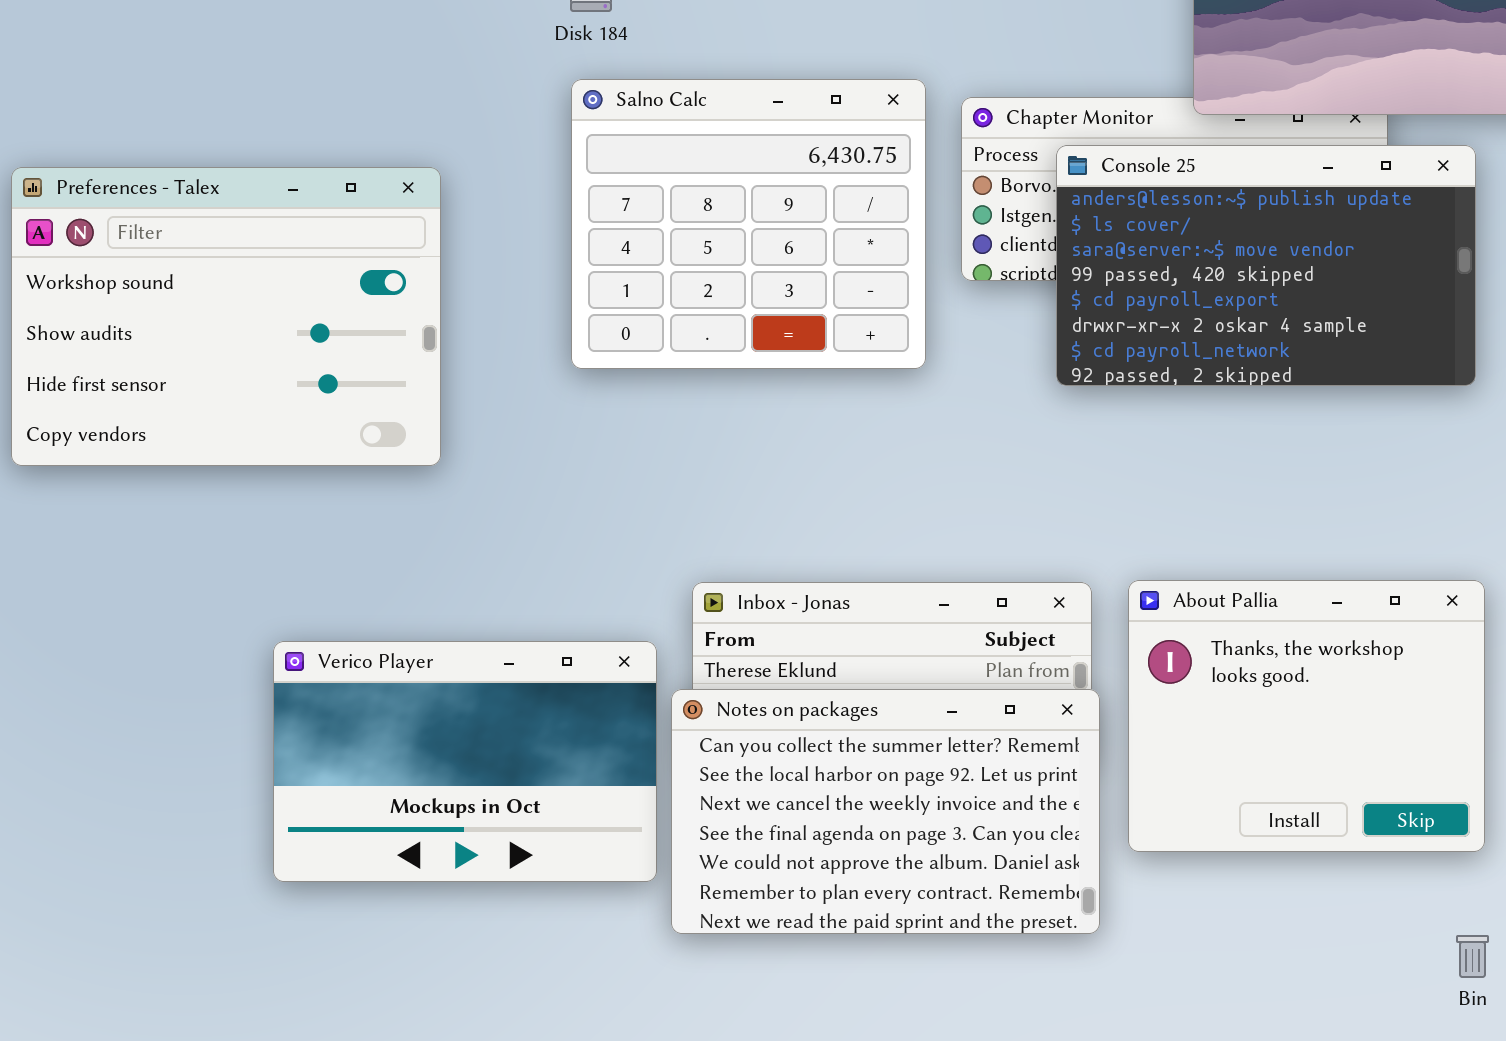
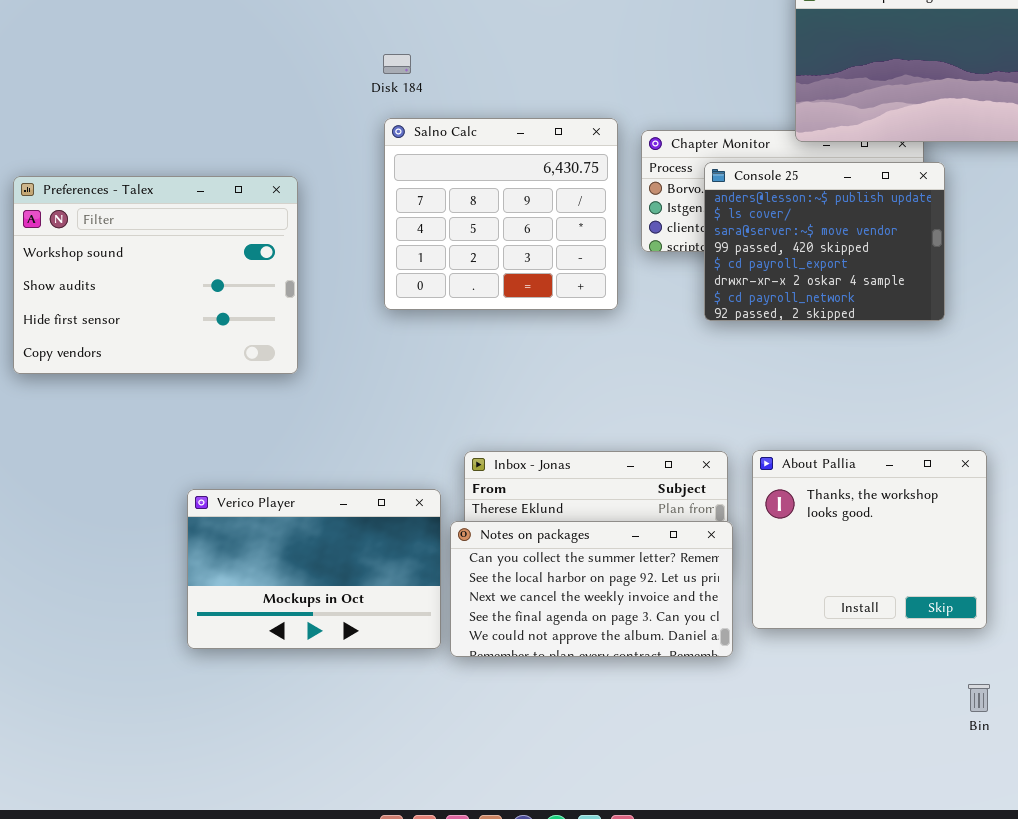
Console 25: [1056,145,1476,386] -> [704,162,945,321], resized
Notes on packages: [671,689,1100,934] -> [450,521,733,657], resized

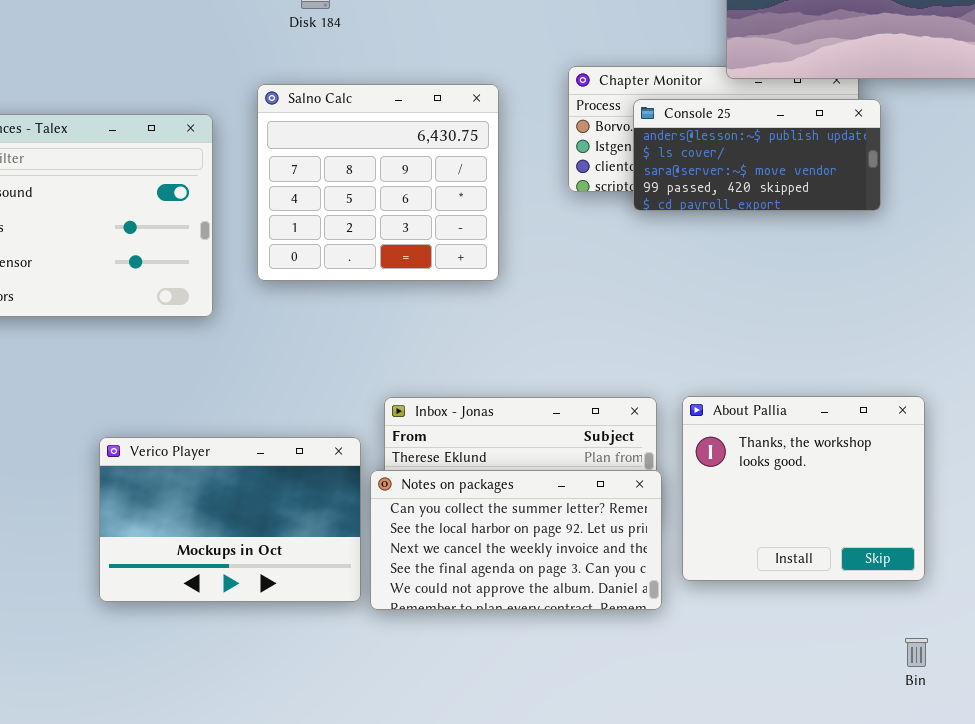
Salno Calc: [384,118,618,310] -> [257,84,499,281], moved
Console 25: [704,162,945,321] -> [633,99,881,211], resized

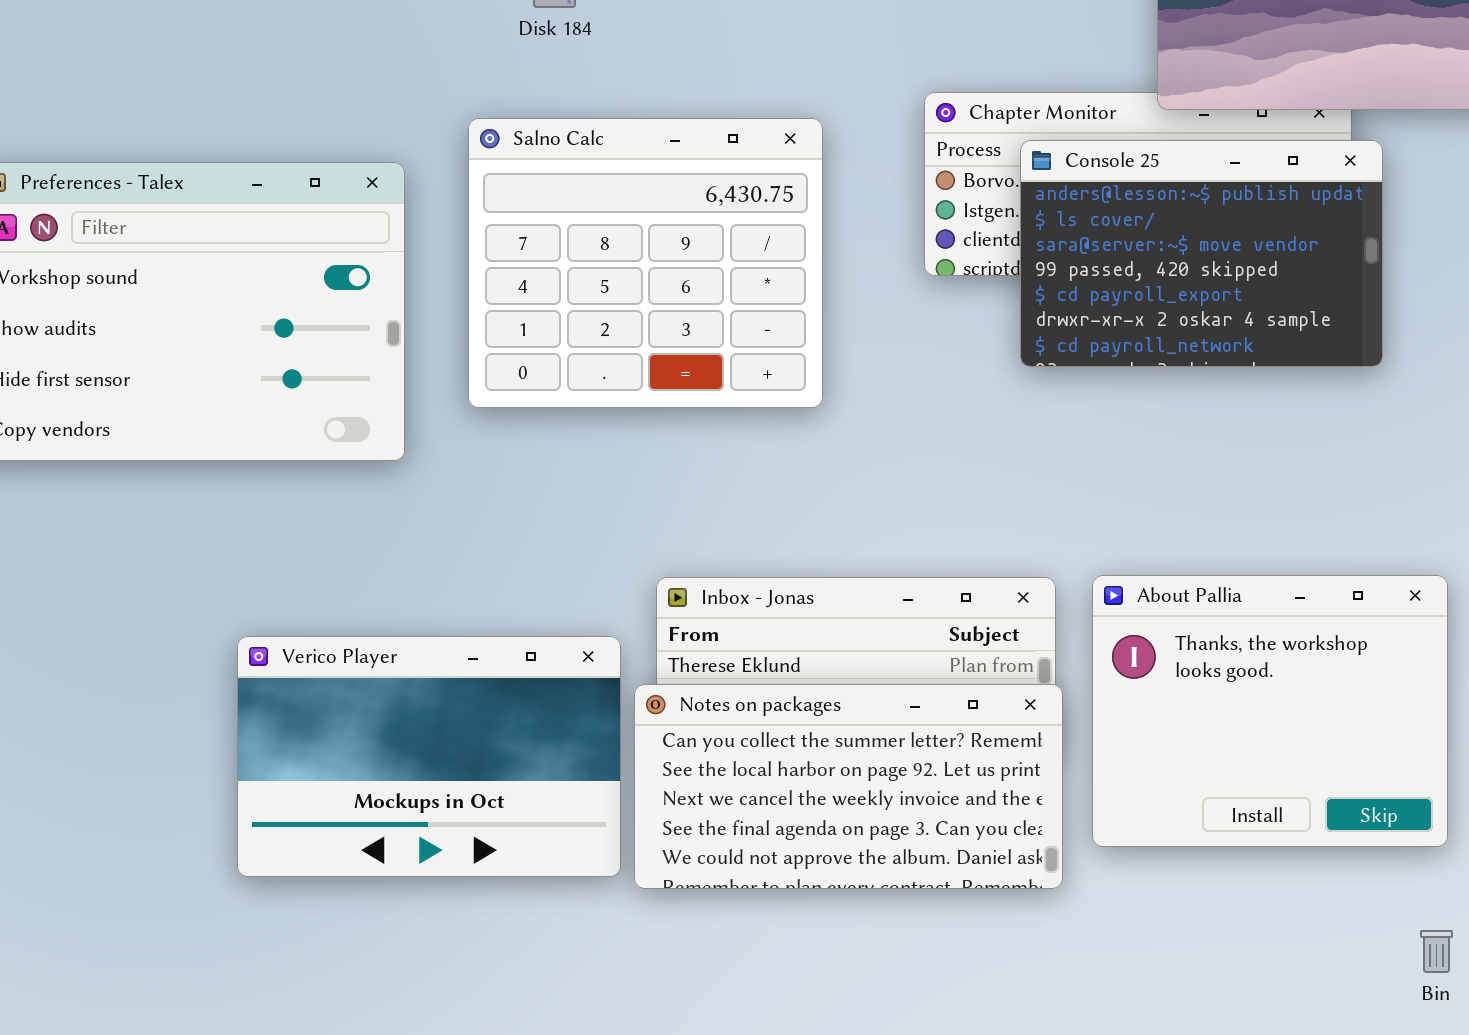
Console 25: [633,99,881,211] -> [1020,140,1383,367], resized

